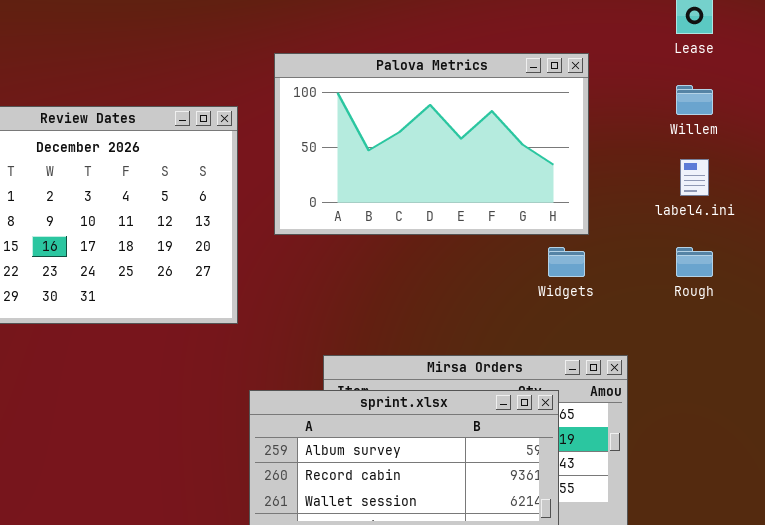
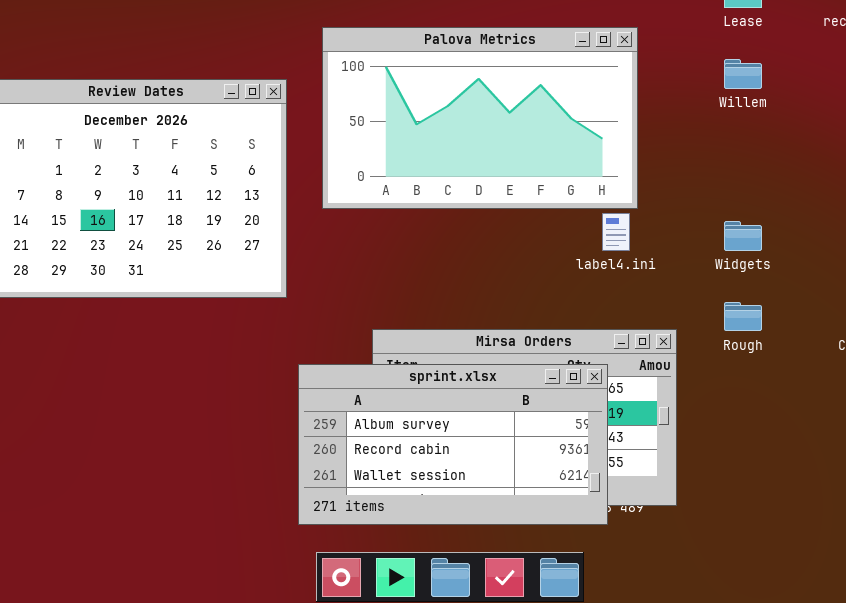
label4.ini: [680,159,709,196] -> [602,213,630,251], moved
Widgets: [548,247,585,277] -> [724,221,762,251], moved
Rough: [676,247,713,277] -> [724,302,762,331], moved

